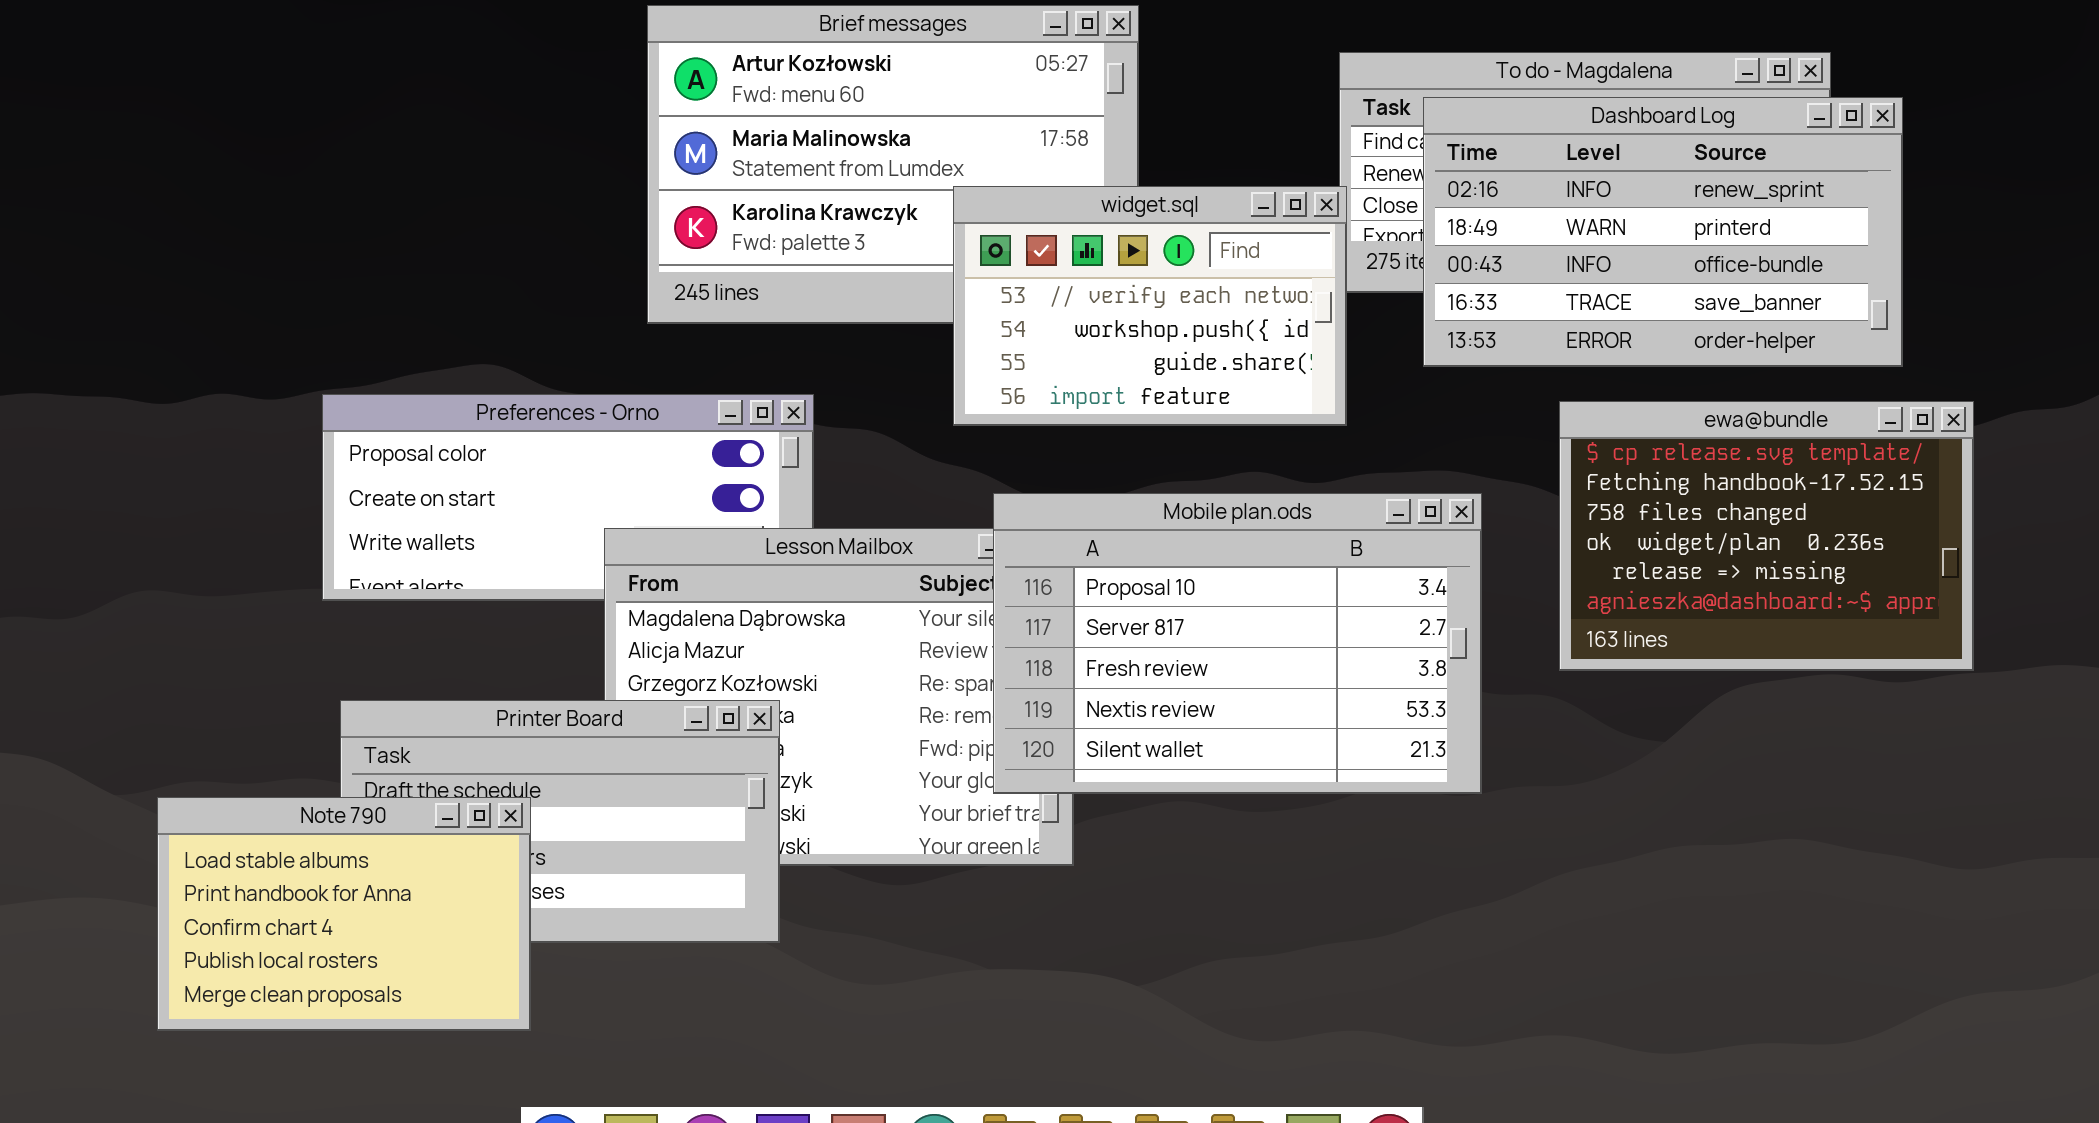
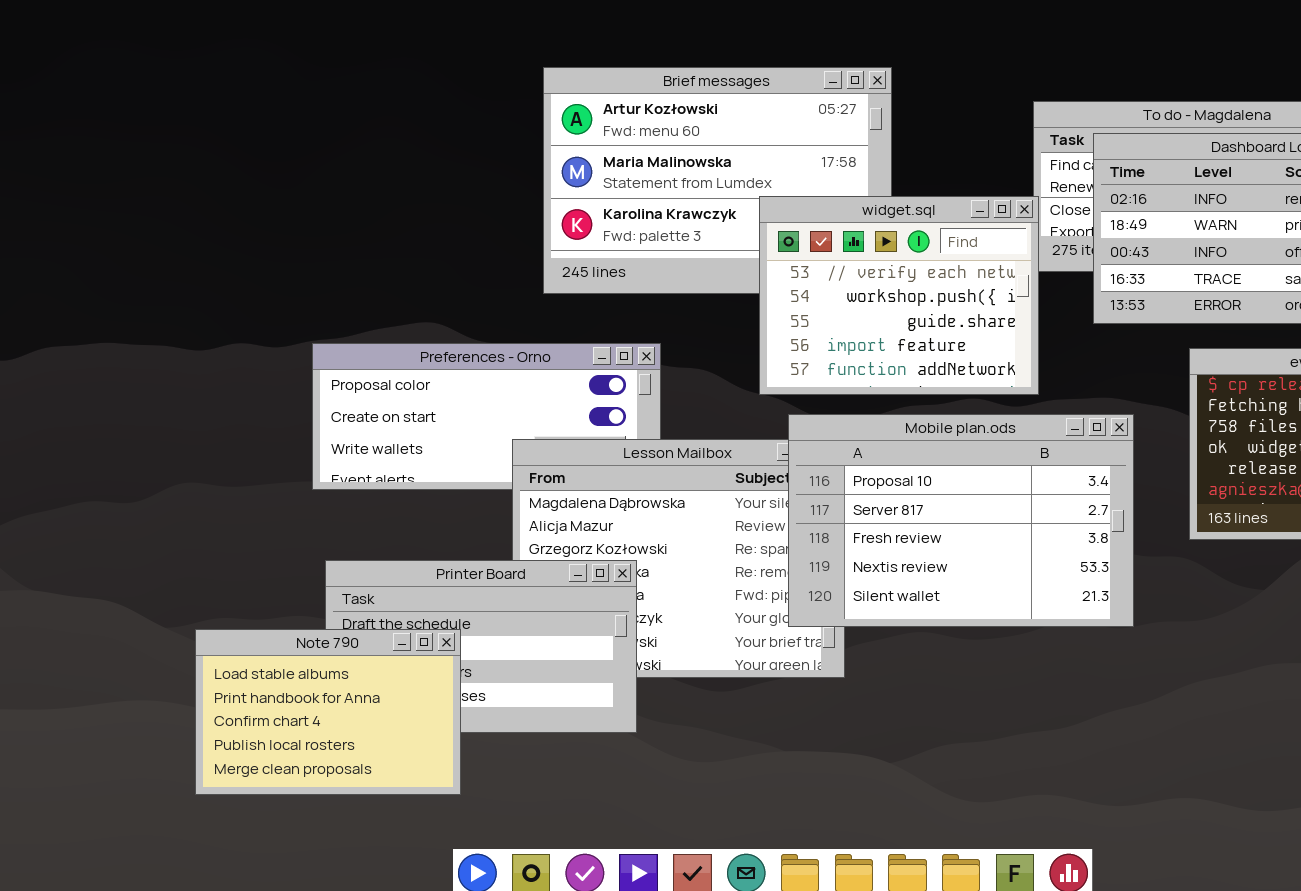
widget.sql: [953,186,1347,426] -> [759,196,1039,395], resized

